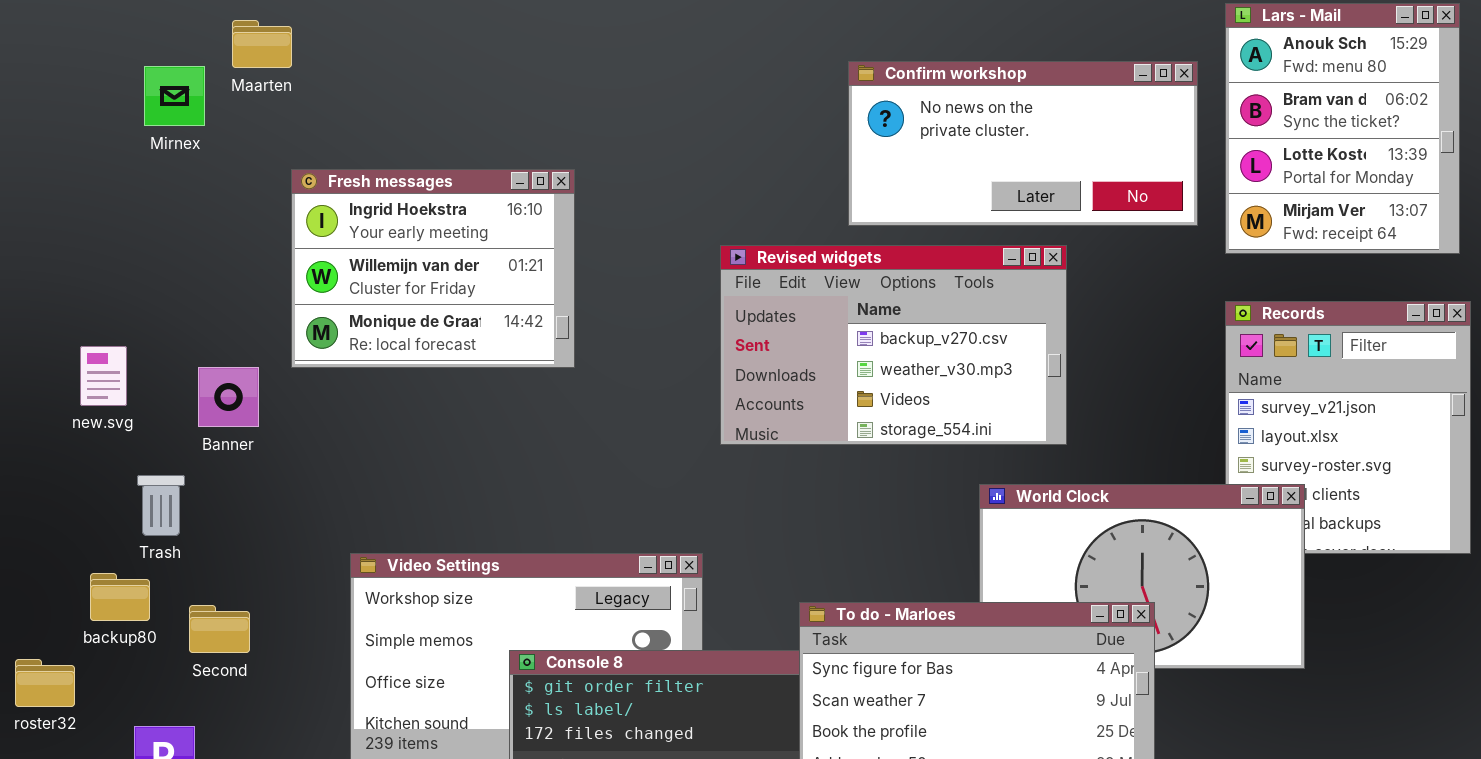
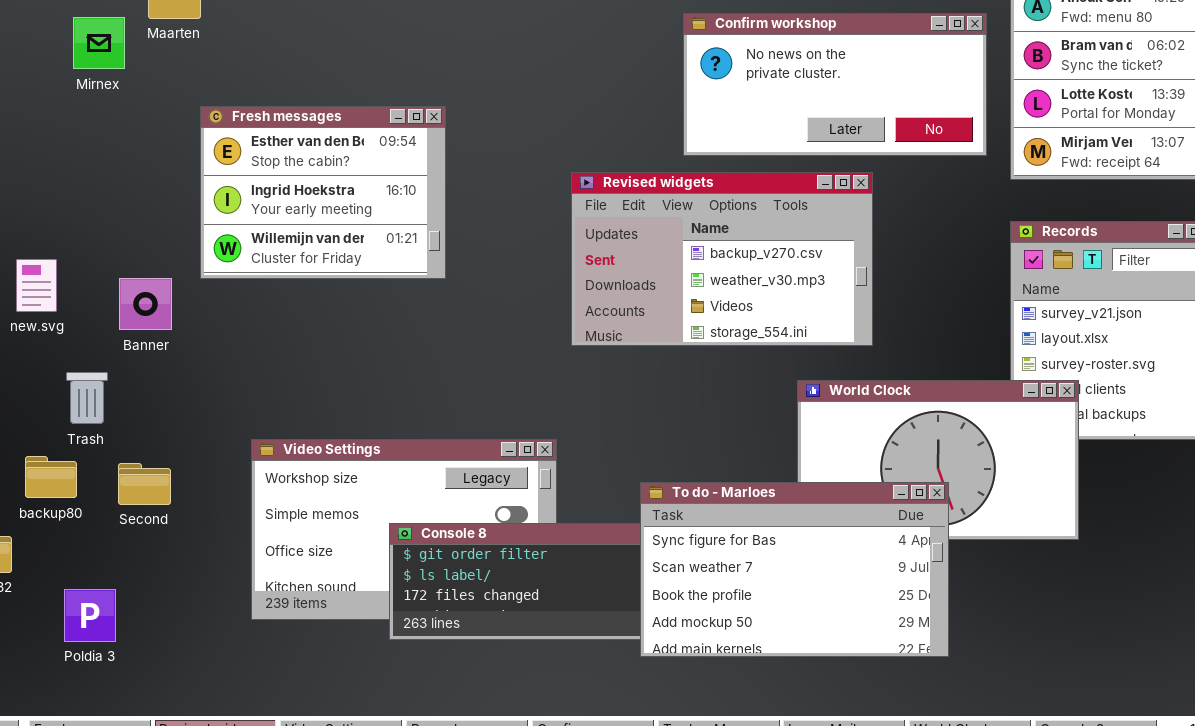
Fresh messages: [291,169,575,368] -> [200,106,446,279], scrolled up 1 row
Second: [189,605,250,653] -> [118,463,171,505], moved

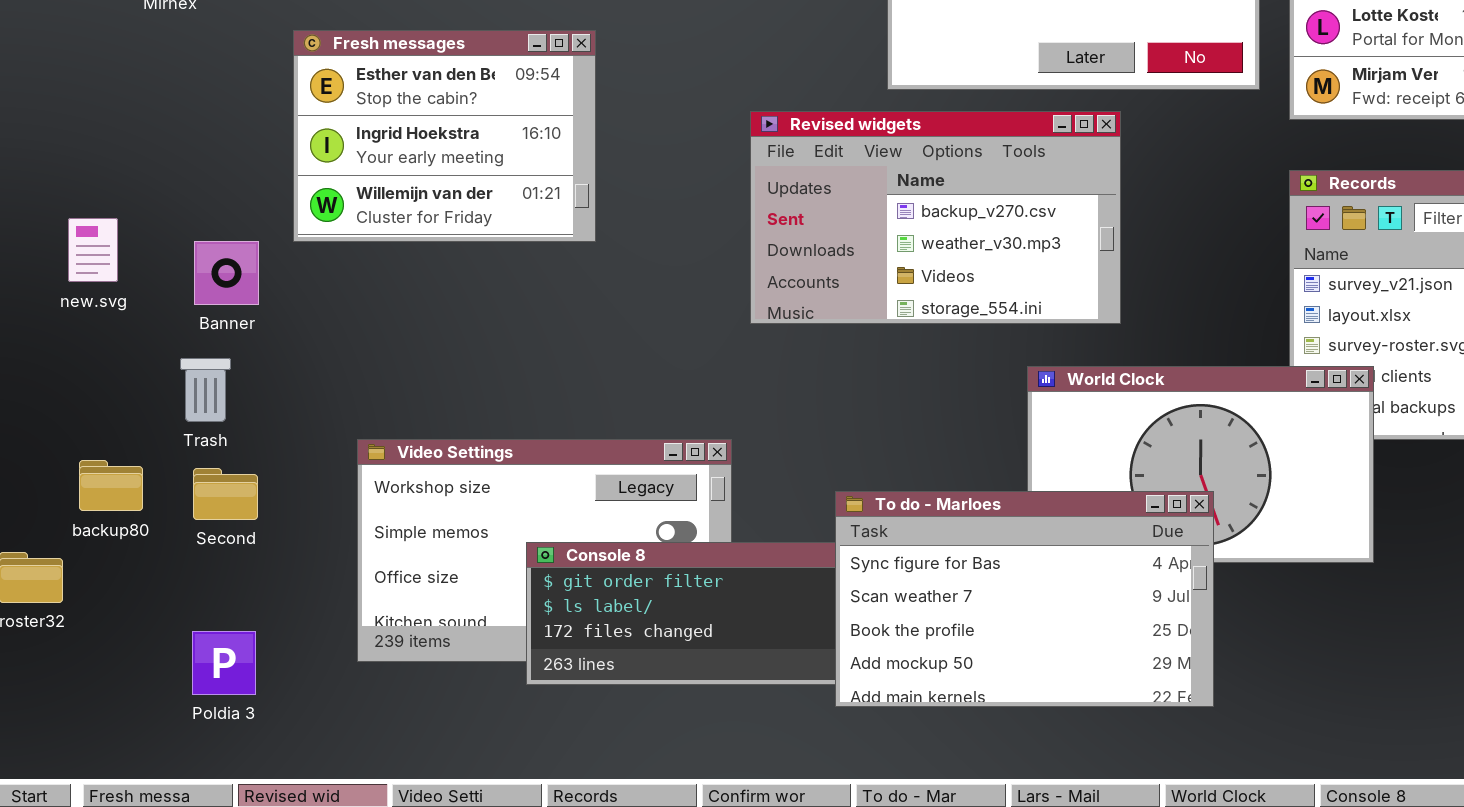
Trash: [66,372,108,424] -> [180,358,231,422], moved
Poldia 3: [64,589,116,642] -> [192,631,256,695], moved

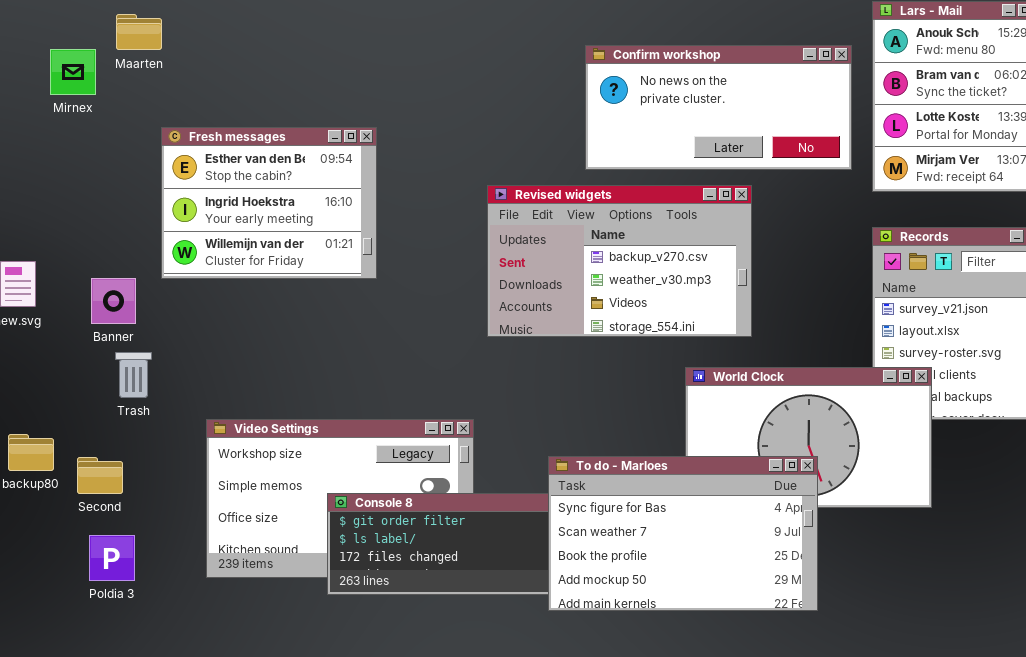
Trash: [180,358,231,422] -> [115,352,152,398], moved
Second: [193,468,258,520] -> [77,457,123,494], moved
Poldia 3: [192,631,256,695] -> [89,535,135,581], moved

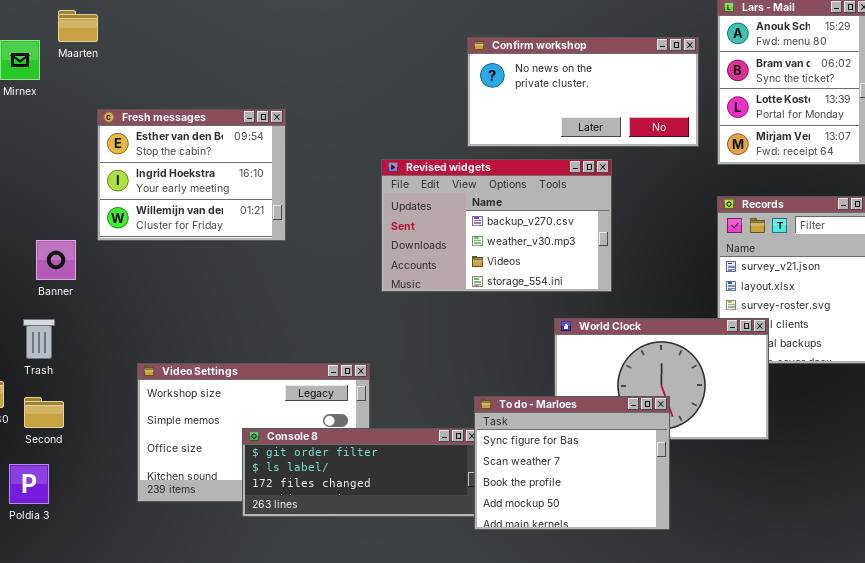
Trash: [115,352,152,398] -> [23,319,55,359], moved
To do - Marloes: [548,456,818,611] -> [474,396,670,530], resized
Poldia 3: [89,535,135,581] -> [9,464,49,504], moved

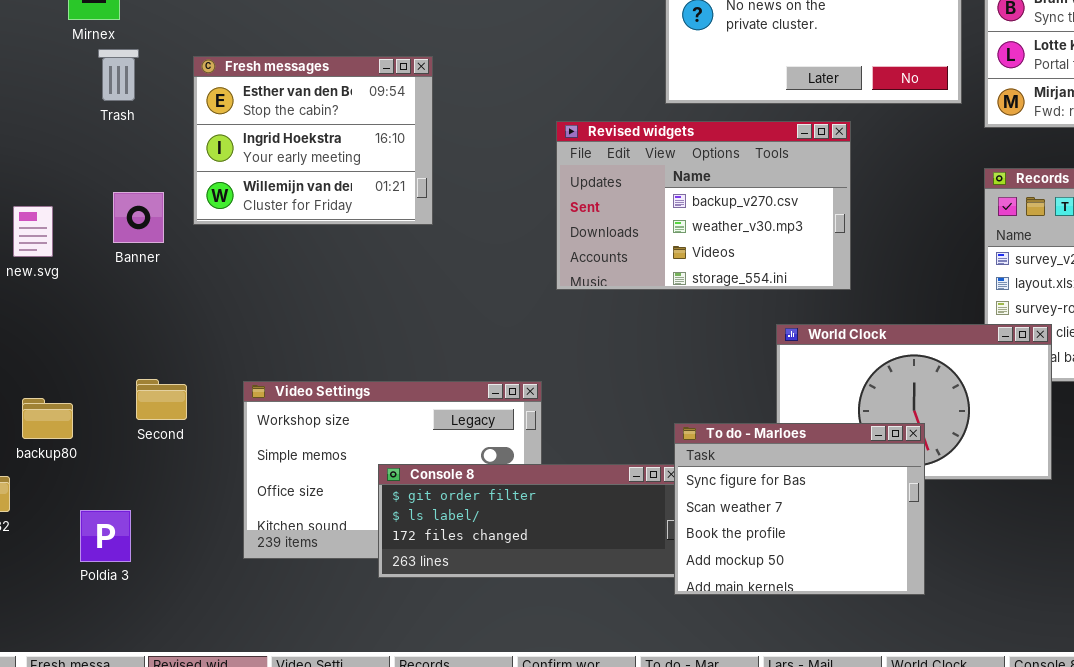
Banner: [36,240,76,280] -> [113,192,164,243], moved
Trash: [23,319,55,359] -> [98,49,139,101], moved
Second: [24,397,64,428] -> [136,379,187,420], moved

